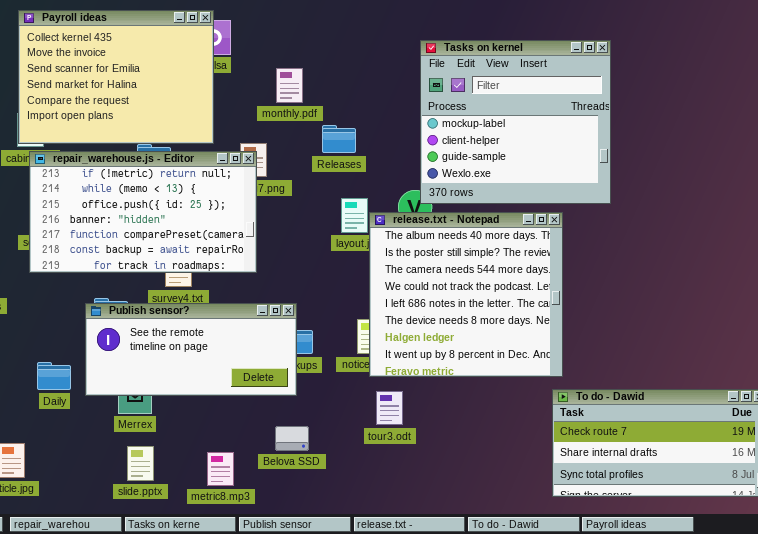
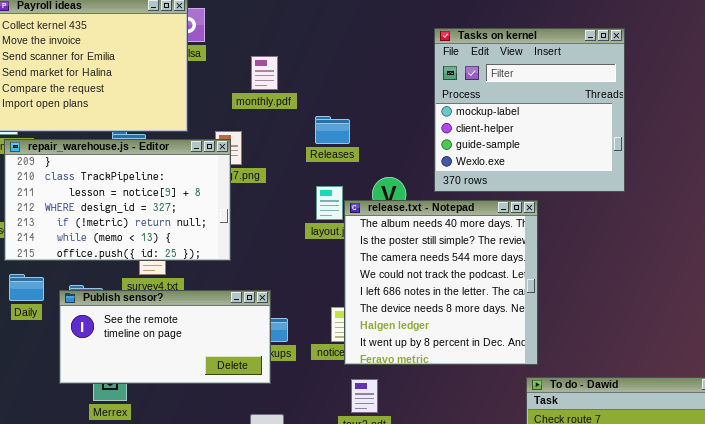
Tasks on kernel: [420,40,611,204] -> [434,28,625,192], moved
Releases: [322,125,356,153] -> [315,116,350,144], moved
repair_warehouse.js - Editor: [29,151,257,273] -> [4,139,231,261], scrolled up 4 rows
Daily: [37,362,71,390] -> [9,274,44,301], moved

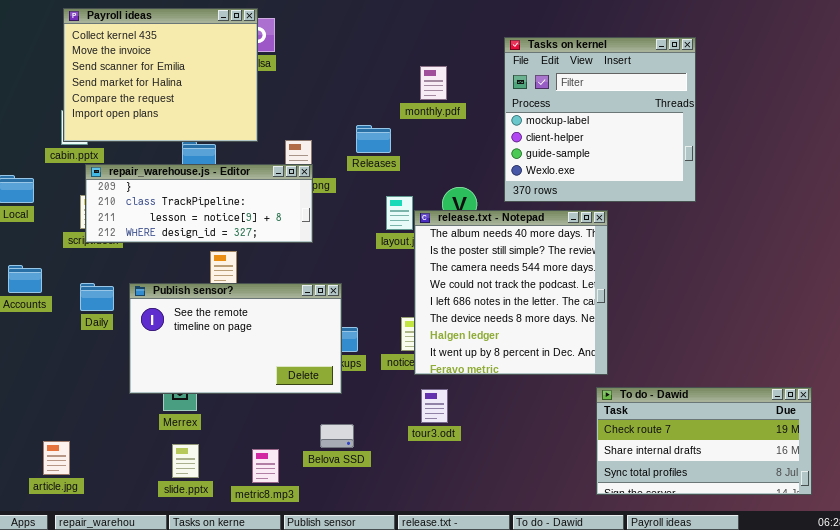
monthly.pdf: [251,56,278,90] -> [420,66,447,100], moved
Releases: [315,116,350,144] -> [356,125,391,153], moved
repair_warehouse.js - Editor: [4,139,231,261] -> [85,164,313,243], moved, resized
Publish sensor?: [59,290,271,384] -> [129,283,342,394], resized

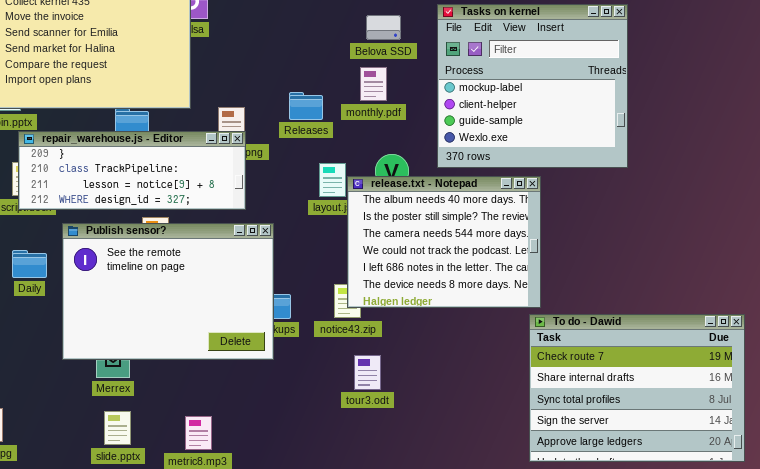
monthly.pdf: [420,66,447,100] -> [360,67,387,101], moved
release.txt - Notepad: [414,210,608,375] -> [347,176,541,308], resized
Publish sensor?: [129,283,342,394] -> [62,223,274,360], resized
To do - Dawid: [596,387,812,495] -> [529,314,745,462], resized
Belova SSD: [320,424,354,448] -> [366,15,401,40], moved

